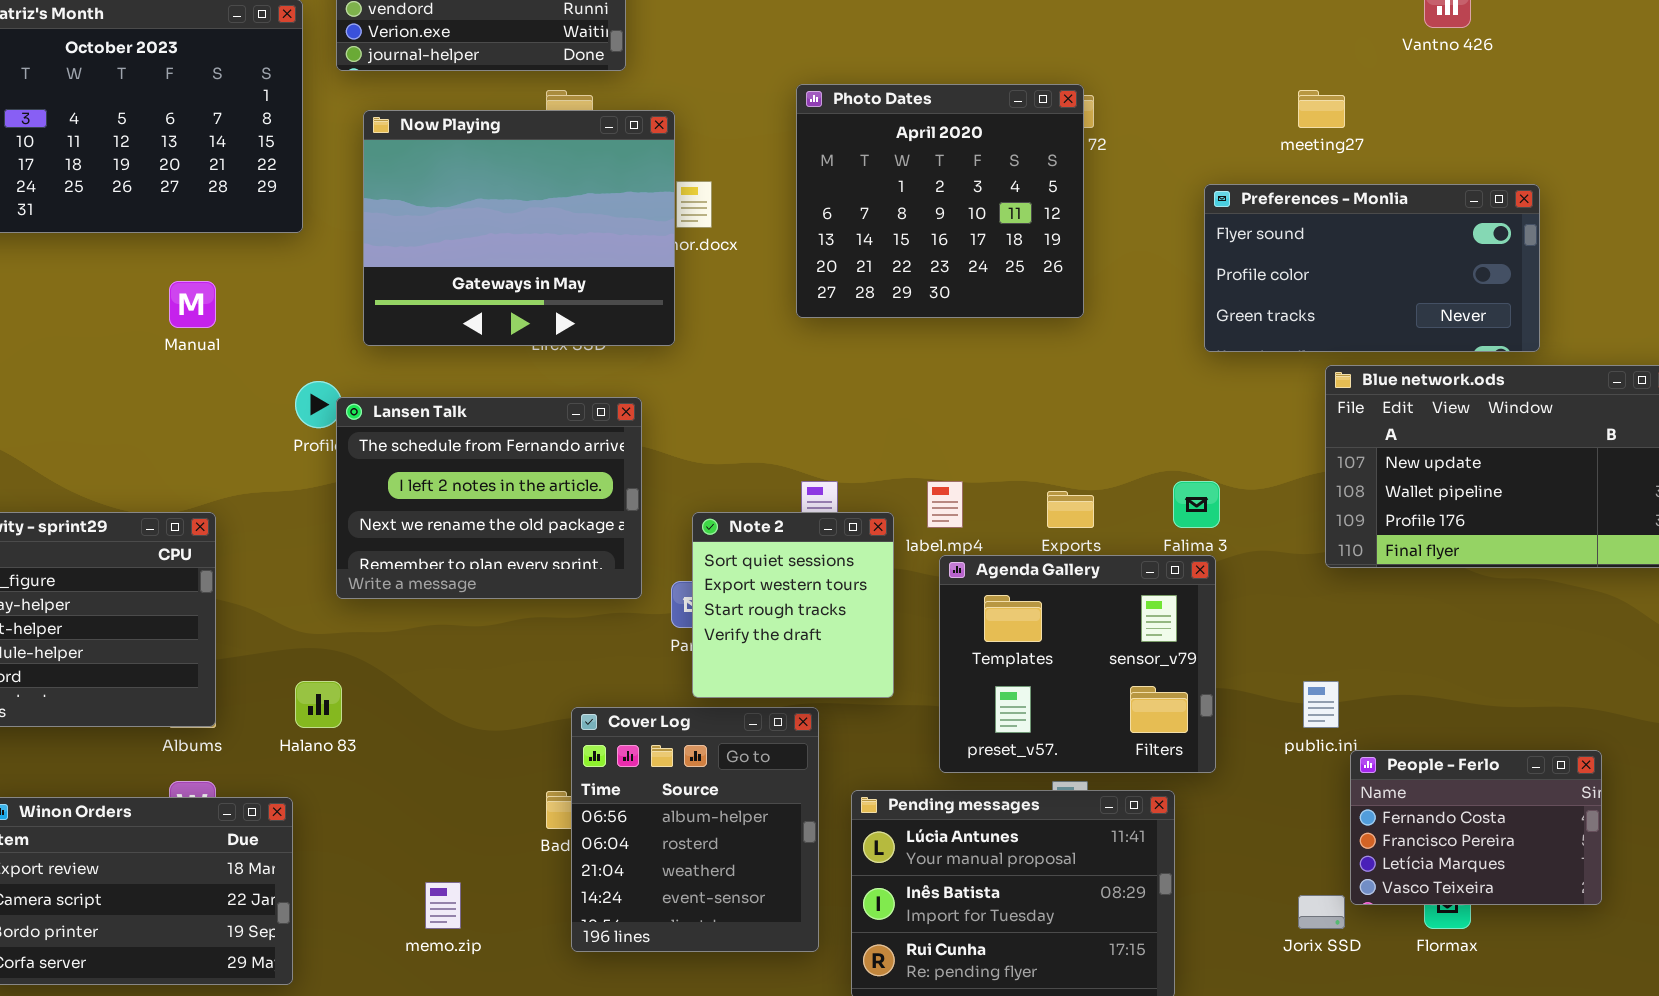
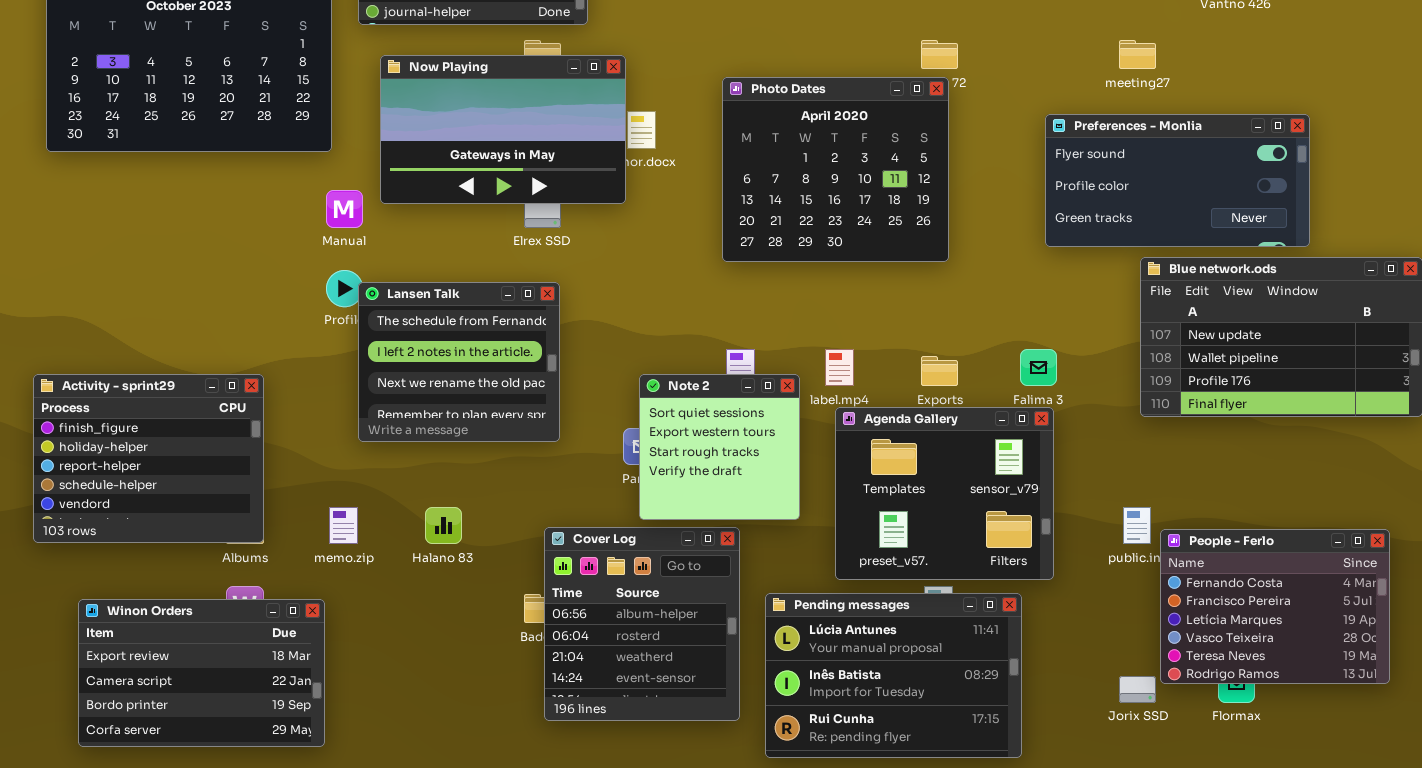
Photo Dates: [796,84,1084,318] -> [722,77,949,262], moved
Now Playing: [363,110,675,346] -> [380,55,626,204], resized
Manual: [169,281,216,328] -> [326,190,363,228], moved
Lansen Talk: [336,397,642,599] -> [358,282,560,442], resized
Halano 83: [295,681,342,728] -> [425,507,462,544], moved
People - Ferlo: [1350,750,1602,905] -> [1160,529,1390,684], resized
memo.zip: [425,882,461,929] -> [329,507,358,544], moved

